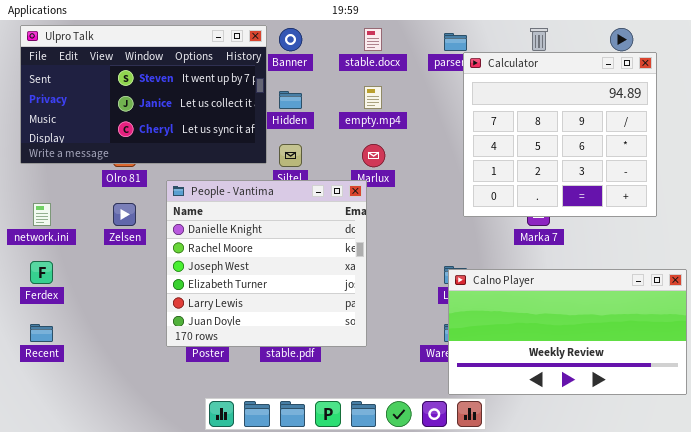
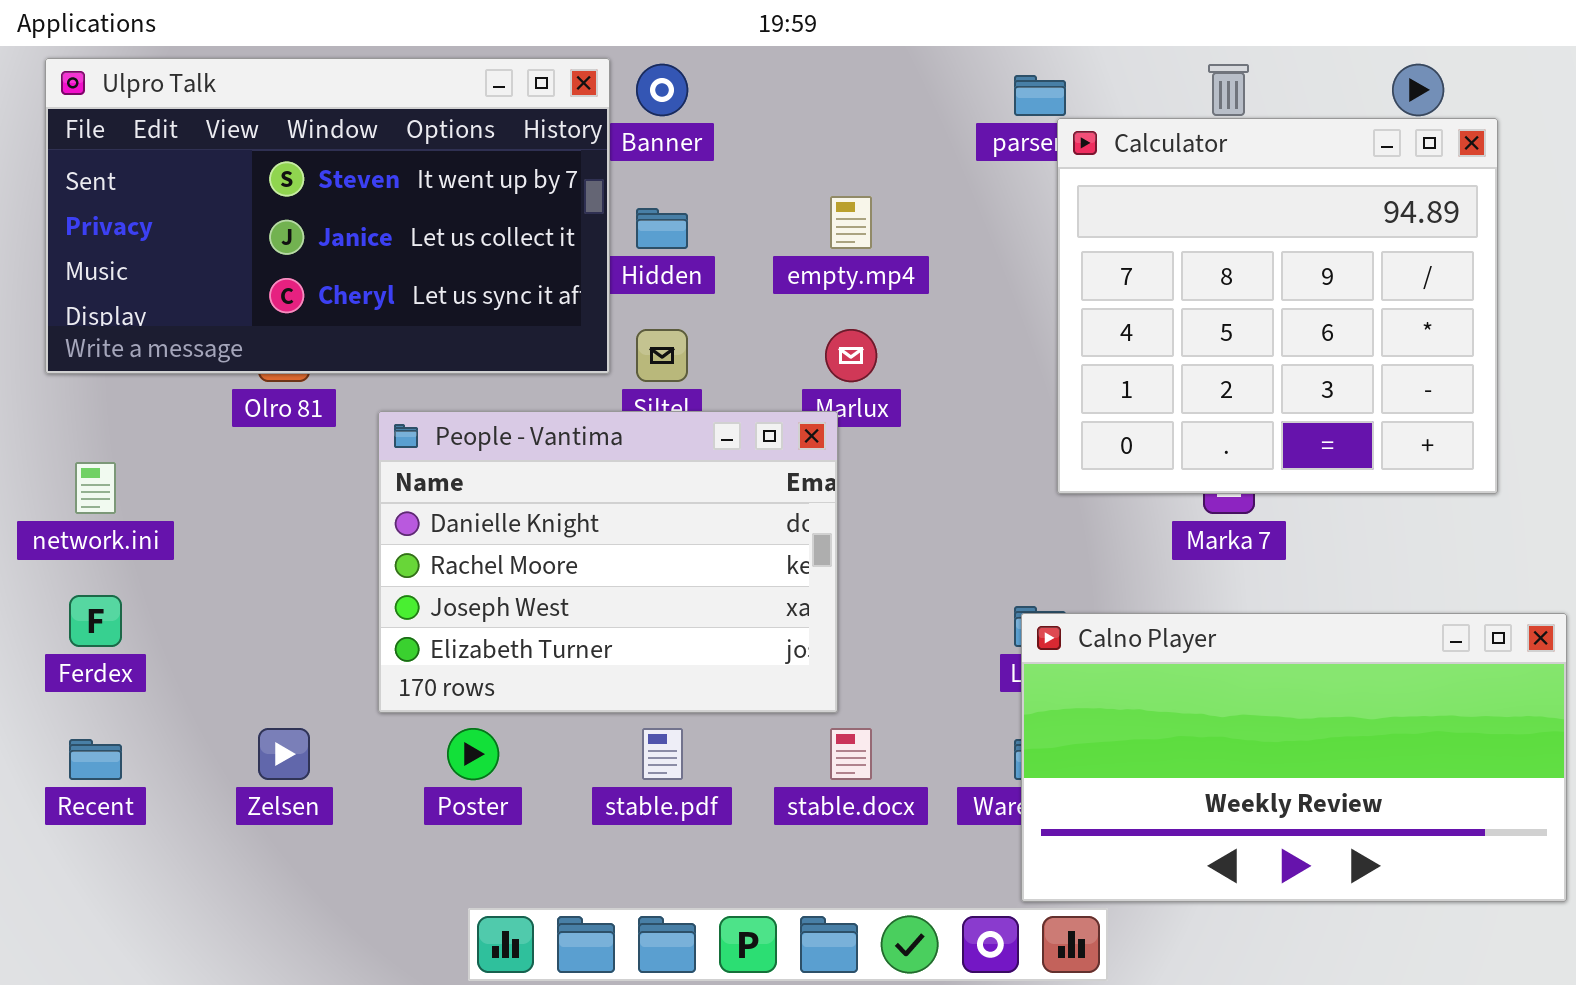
stable.docx: [364,28,382,51] -> [830,728,872,780], moved
People - Vantima: [166,180,367,347] -> [378,411,838,713], resized
Zelsen: [113,203,136,226] -> [258,728,310,780], moved

